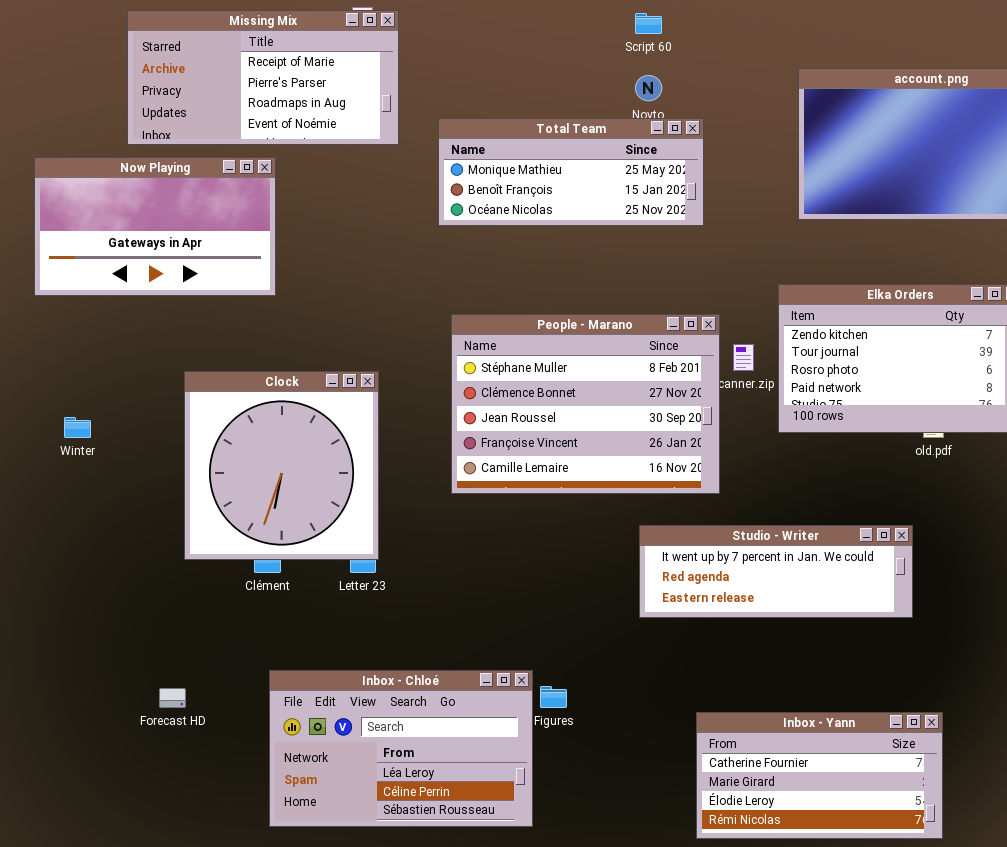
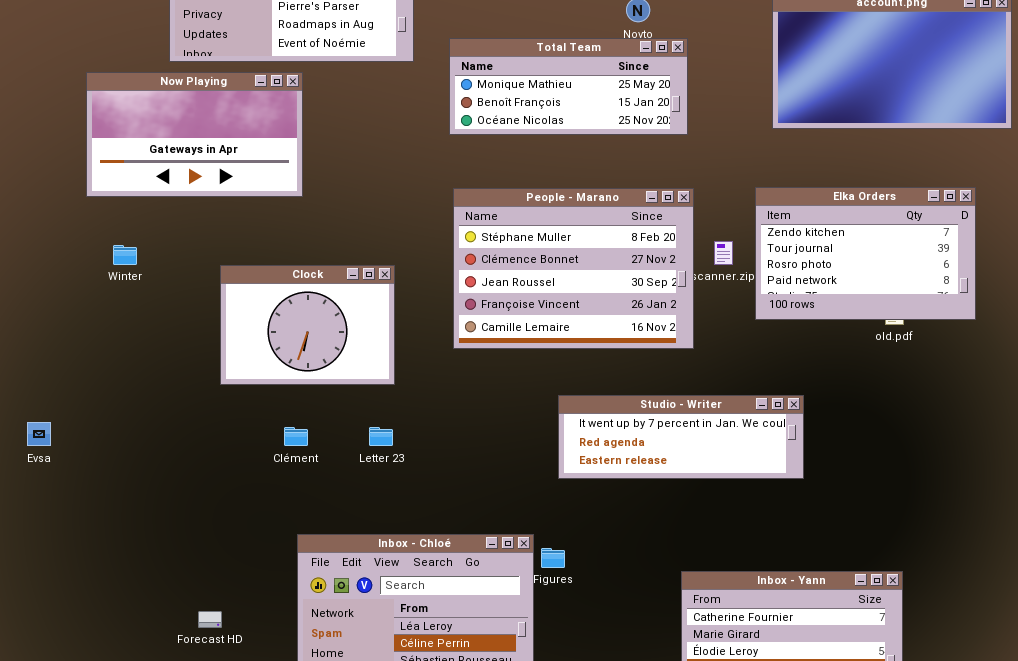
People - Marano: [451,314,720,494] -> [453,188,694,349], moved
Clock: [184,371,379,560] -> [220,265,395,385], resized
Winter: [64,417,91,438] -> [113,245,137,265], moved
Studio - Writer: [639,525,913,618] -> [558,395,804,479], moved
Forecast HD: [159,688,186,708] -> [198,611,222,628], moved

